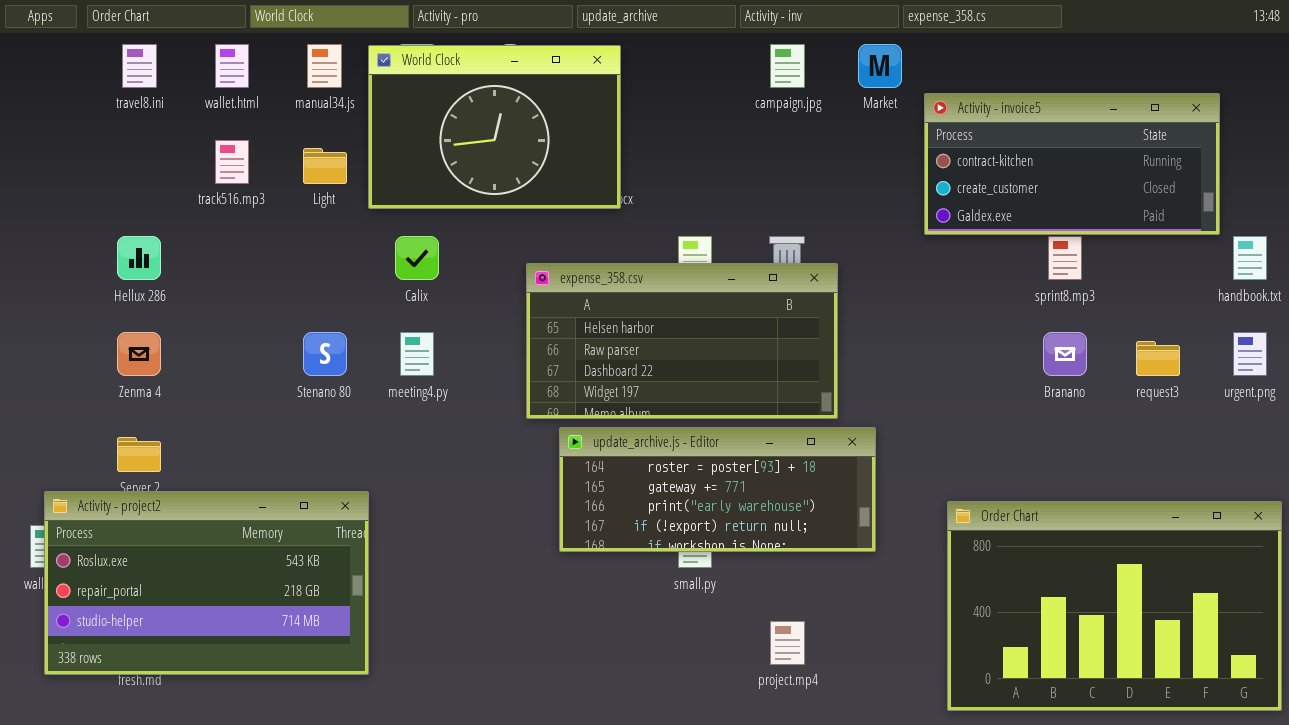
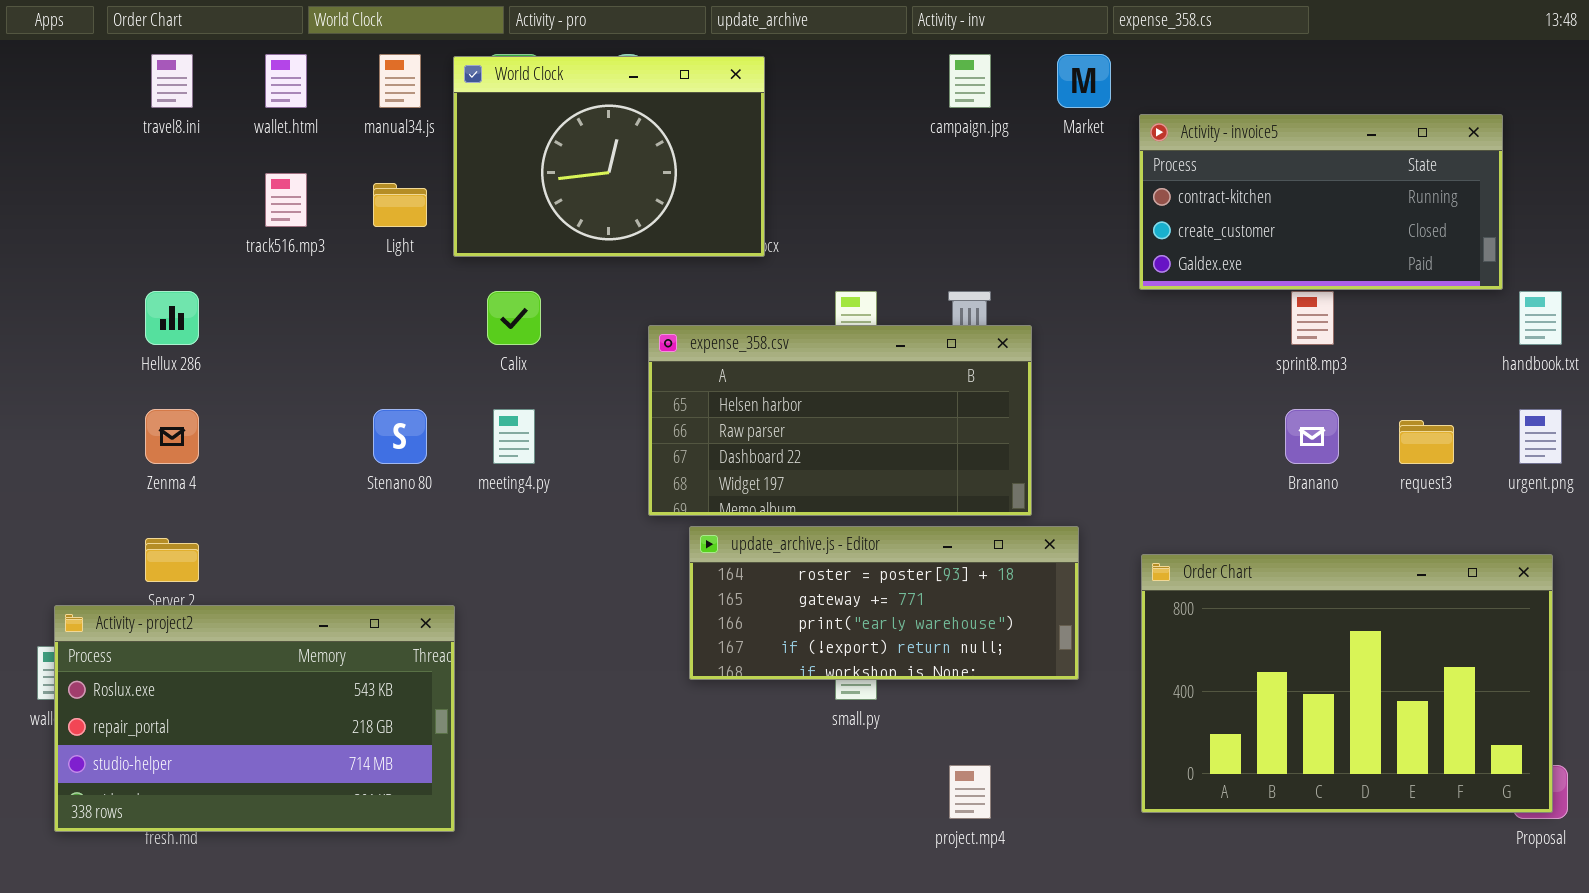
Order Chart: [947,501,1282,711] -> [1141,554,1553,813], moved

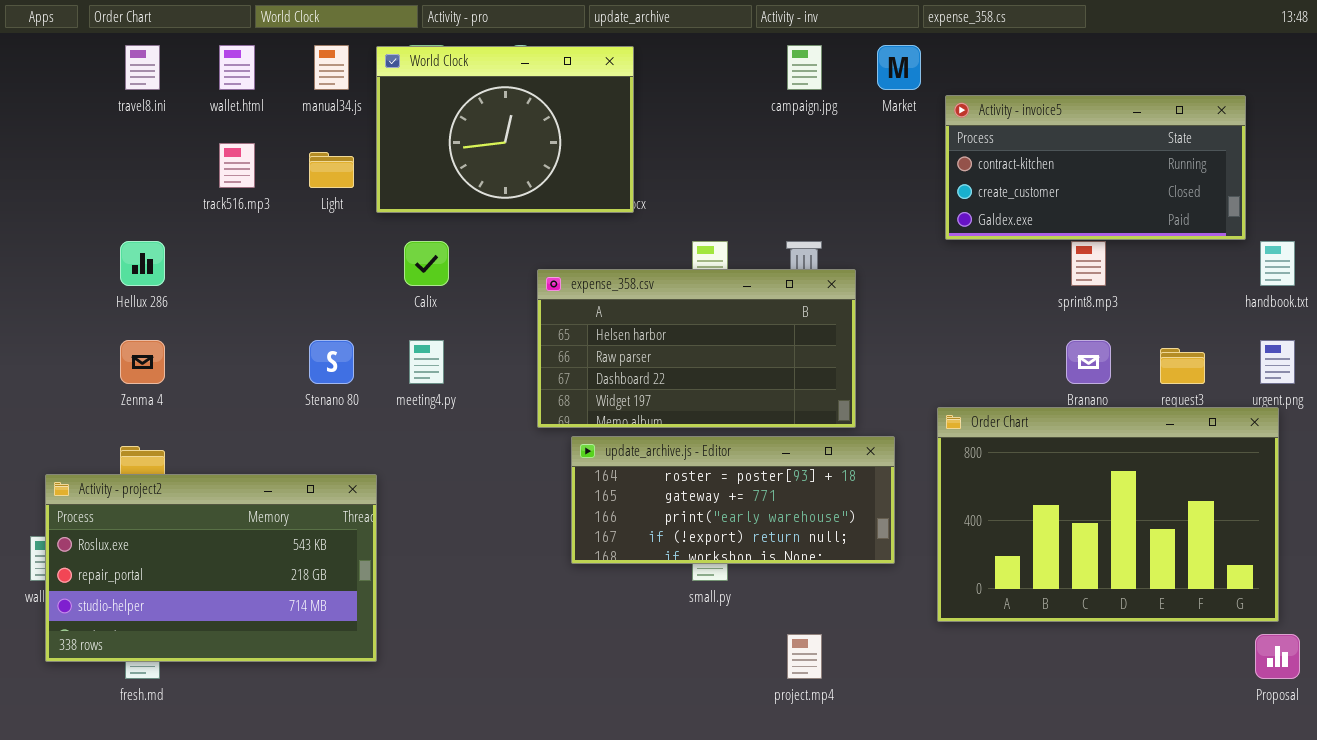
Order Chart: [1141,554,1553,813] -> [937,407,1279,622], moved
Activity - project2: [54,605,455,832] -> [45,474,377,662], moved

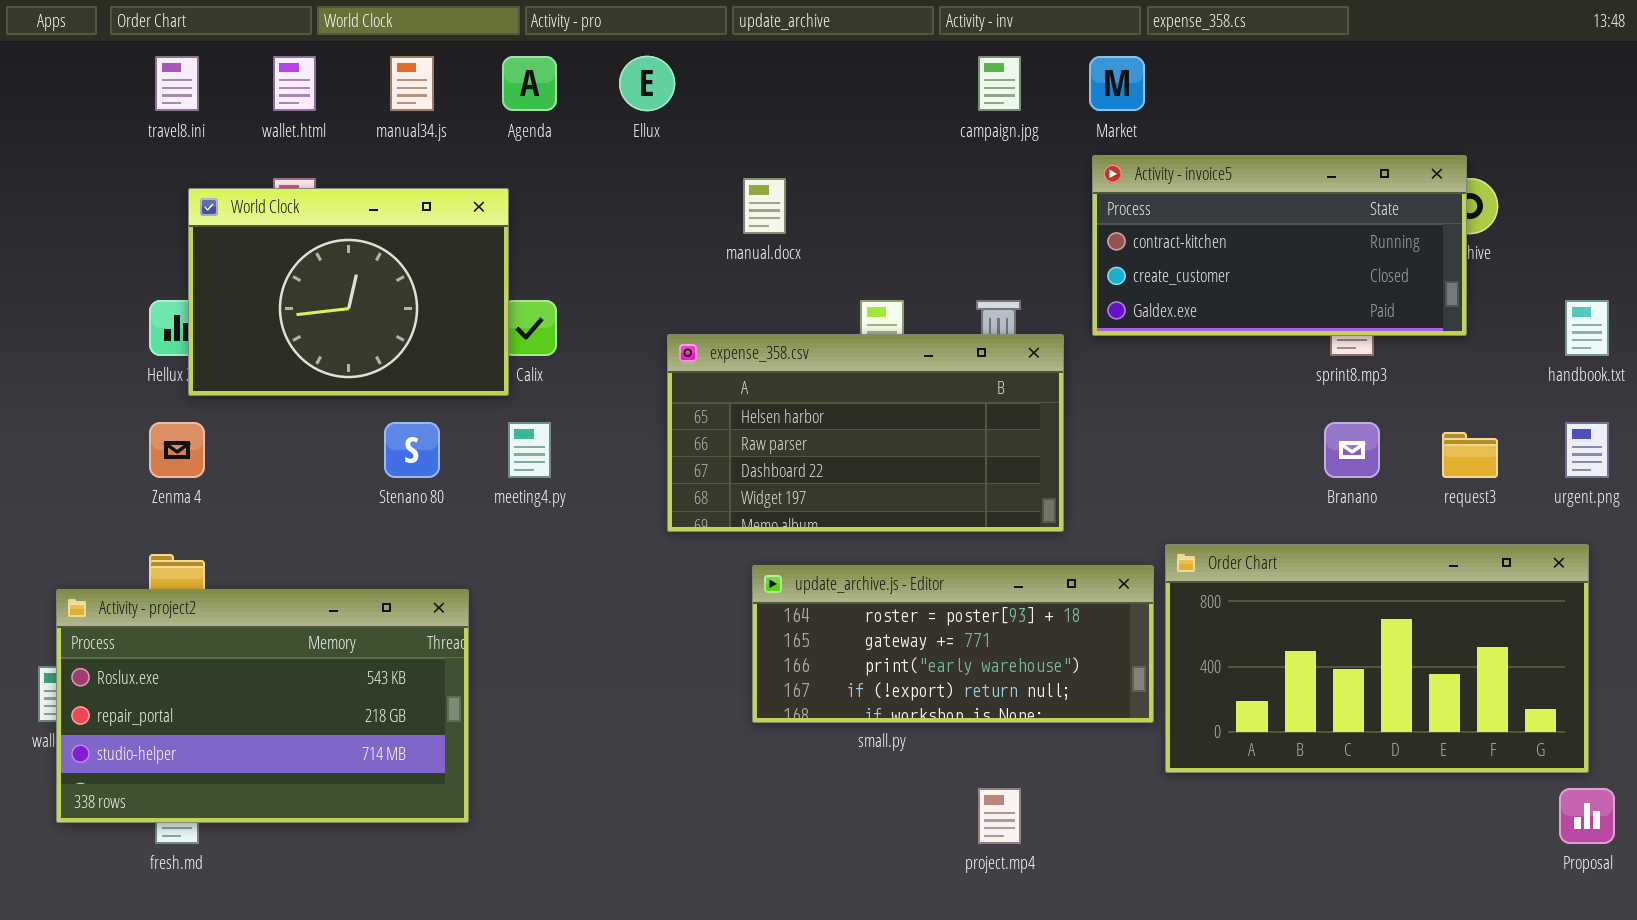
World Clock: [376,46,634,213] -> [188,188,509,396], moved
Activity - invoice5: [945,95,1246,240] -> [1092,155,1467,336], moved
Order Chart: [937,407,1279,622] -> [1165,544,1589,773], resized
update_archive.js - Editor: [571,436,895,564] -> [752,565,1154,723], moved

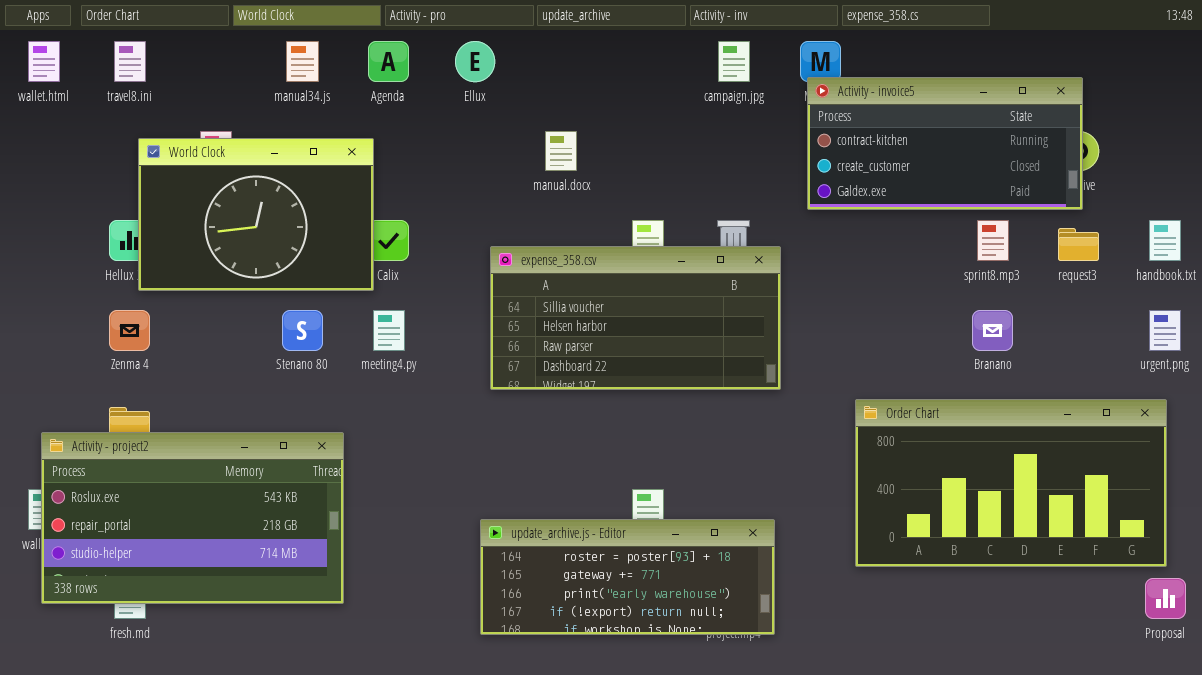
wallet.html: [273,56,316,111] -> [28,41,60,82], moved
Activity - invoice5: [1092,155,1467,336] -> [807,77,1083,210], moved
expense_358.csv: [667,334,1064,532] -> [490,246,781,390], scrolled up 1 row
request3: [1442,432,1498,478] -> [1058,228,1099,261], moved
update_archive.js - Editor: [752,565,1154,723] -> [480,519,775,635], moved

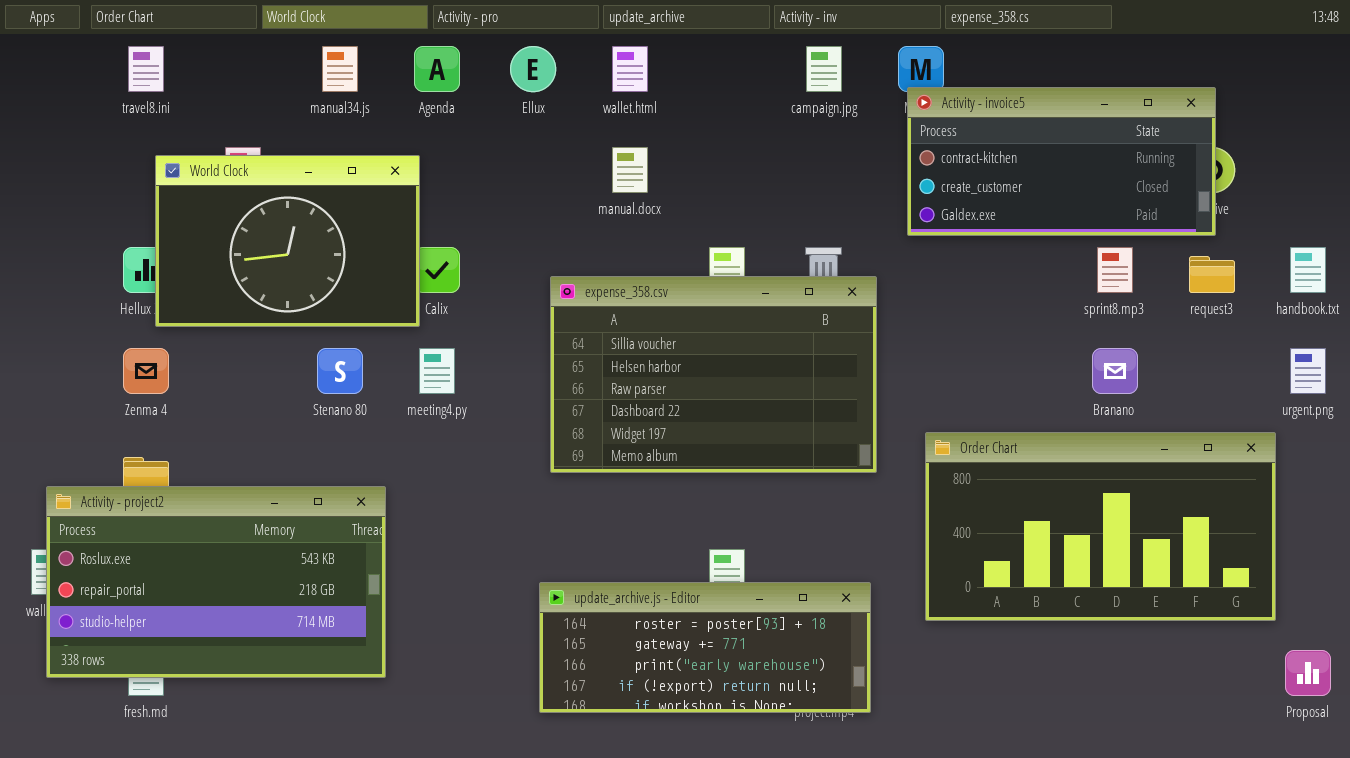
wallet.html: [28,41,60,82] -> [612,46,648,92], moved
expense_358.csv: [490,246,781,390] -> [550,276,877,473], resized
Order Chart: [855,399,1167,567] -> [925,432,1276,621], moved

